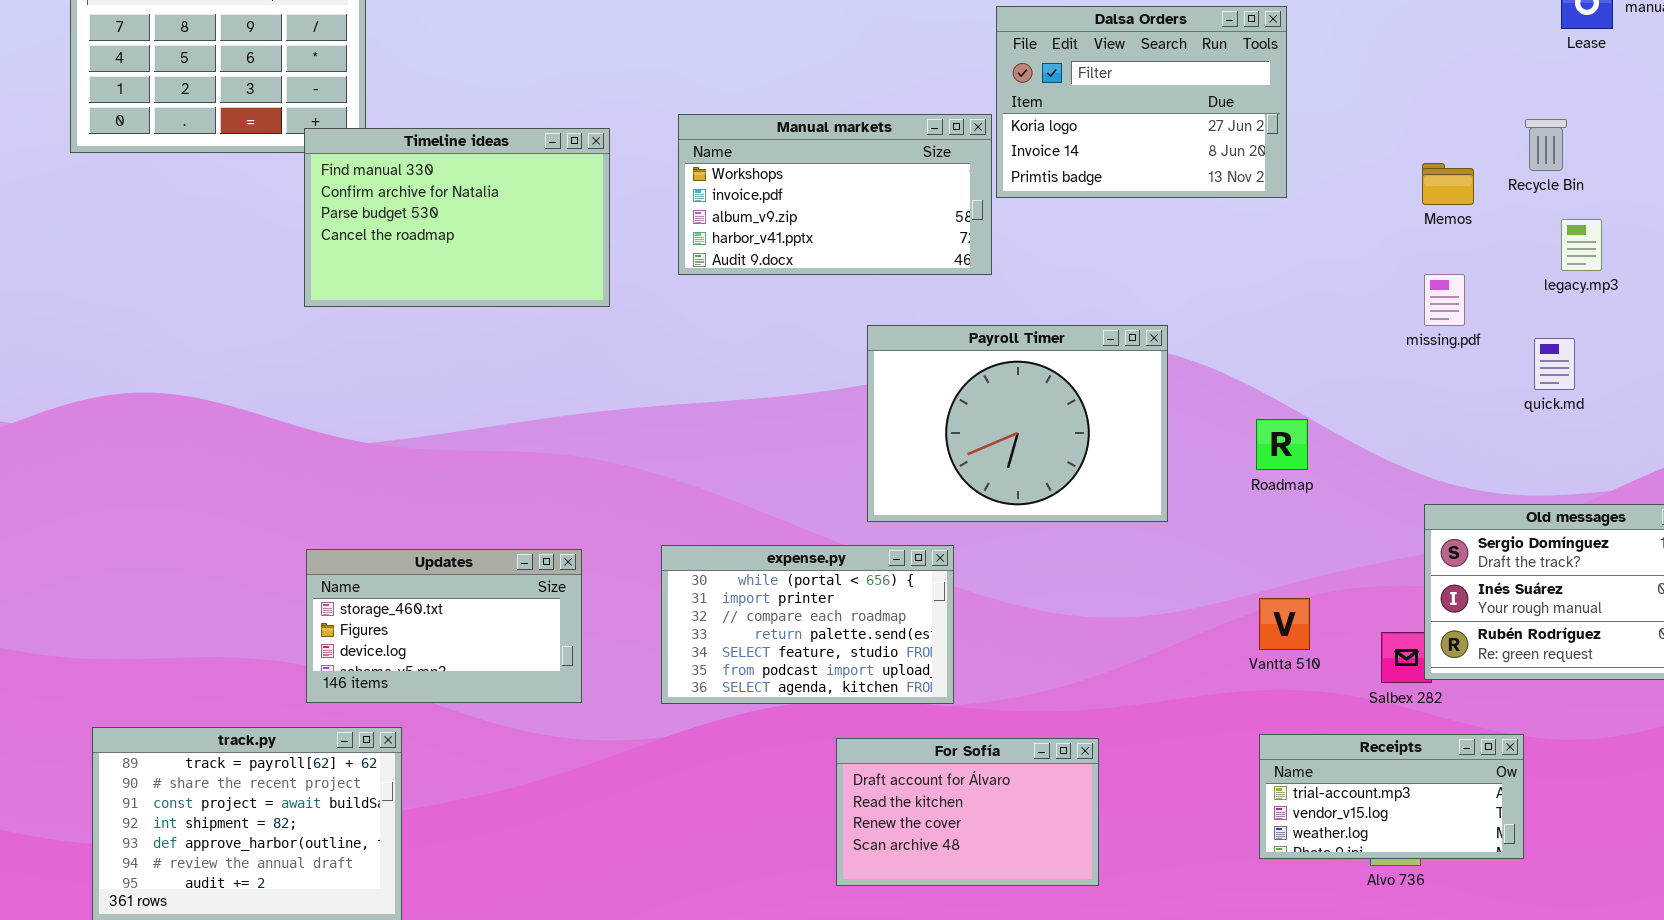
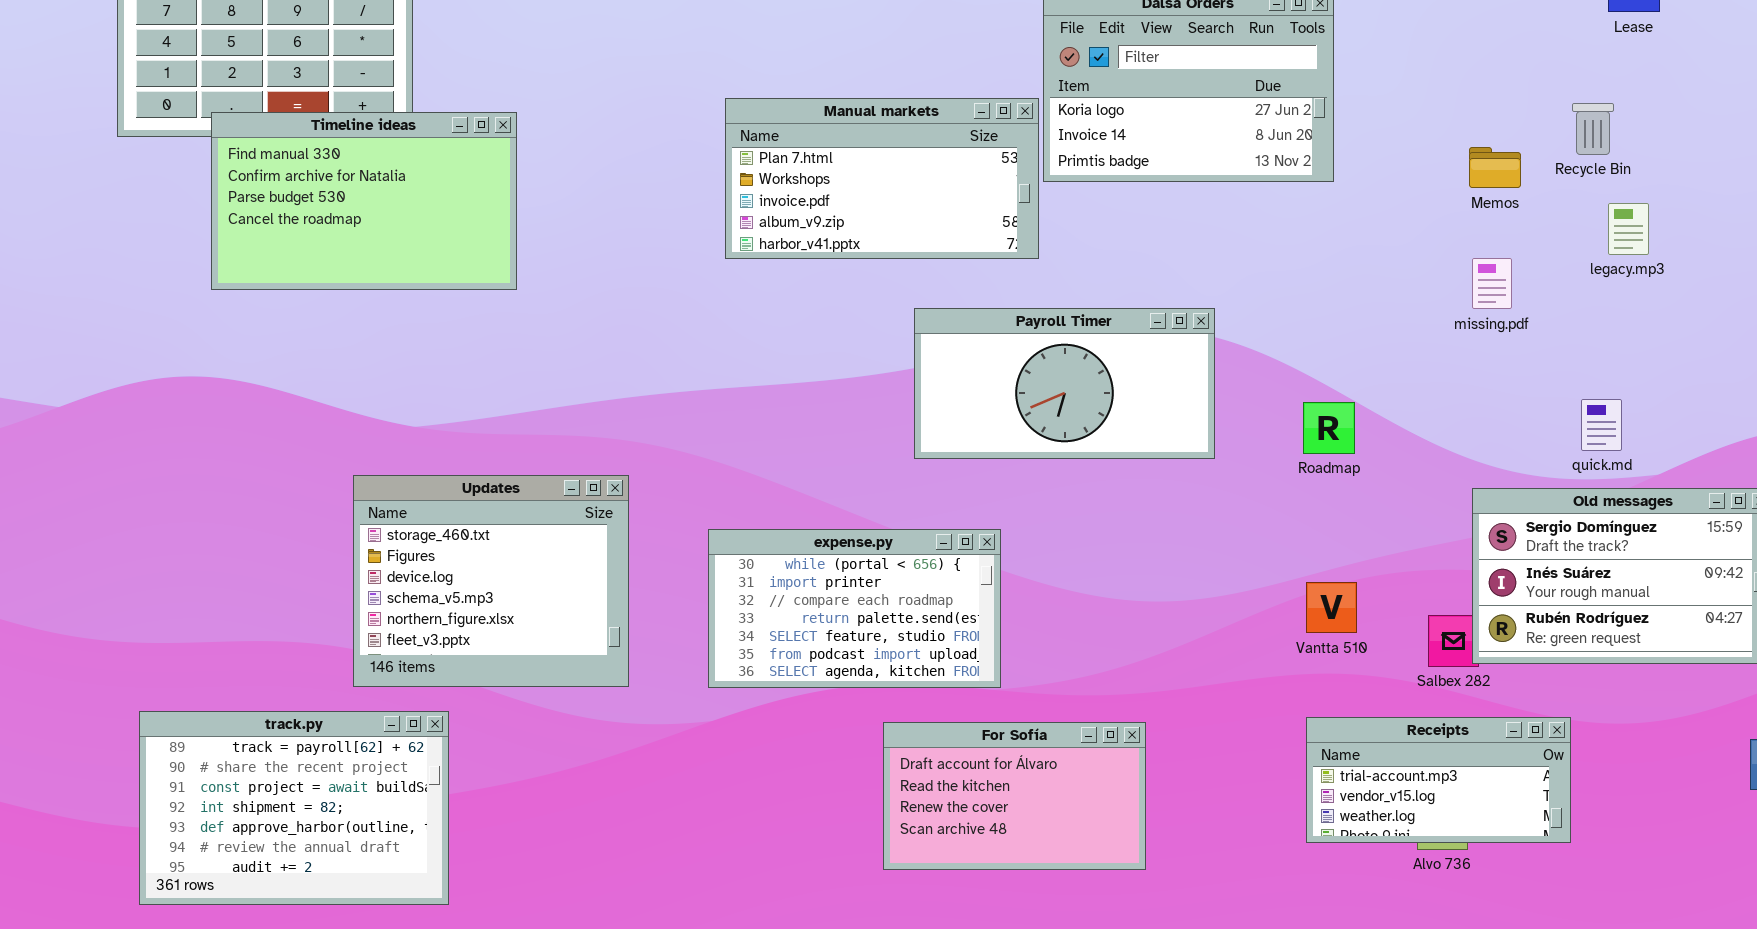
Manual markets: [678,114,992,275] -> [725,98,1039,259], scrolled up 1 row
Timeline ideas: [304,128,610,307] -> [211,112,517,290], moved
Payroll Timer: [867,325,1168,522] -> [914,308,1215,459], resized
quick.md: [1534,338,1575,390] -> [1581,399,1622,451], moved
Updates: [306,549,582,703] -> [353,475,629,687], resized

